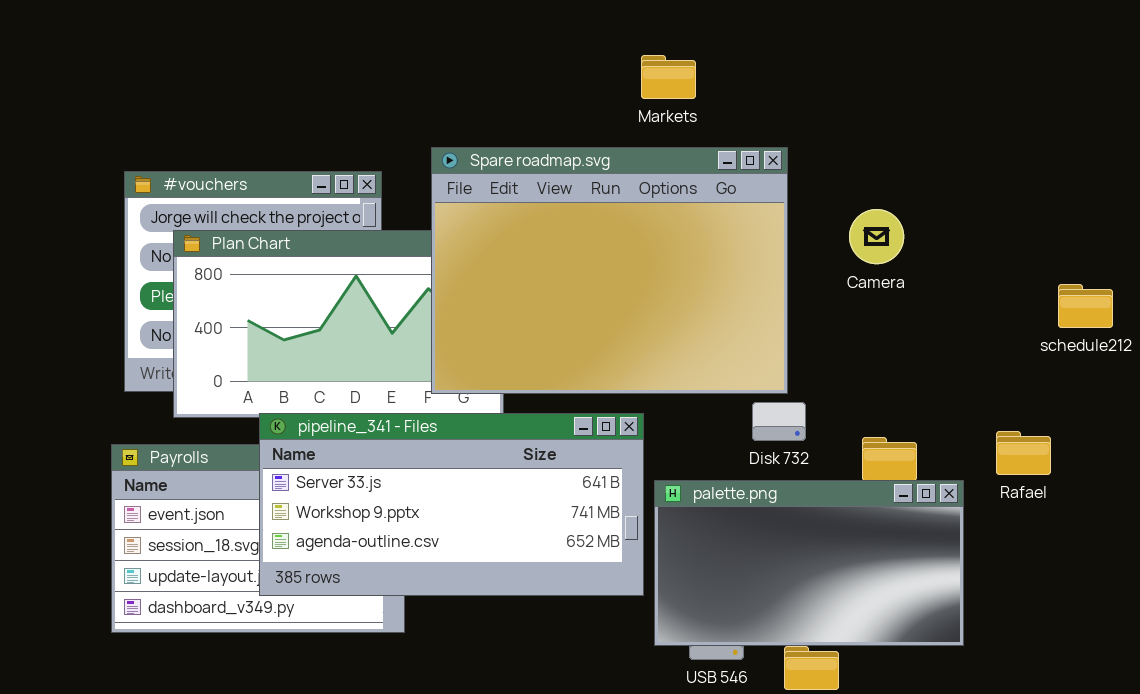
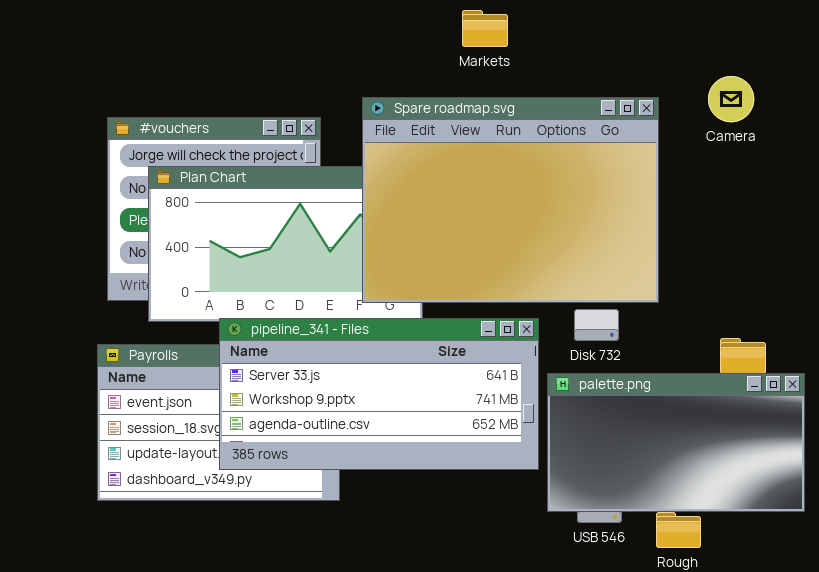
Markets: [641,55,696,99] -> [462,10,508,47], moved
Camera: [849,209,904,264] -> [708,76,754,122], moved
Disk 732: [752,402,806,441] -> [574,309,619,341], moved

